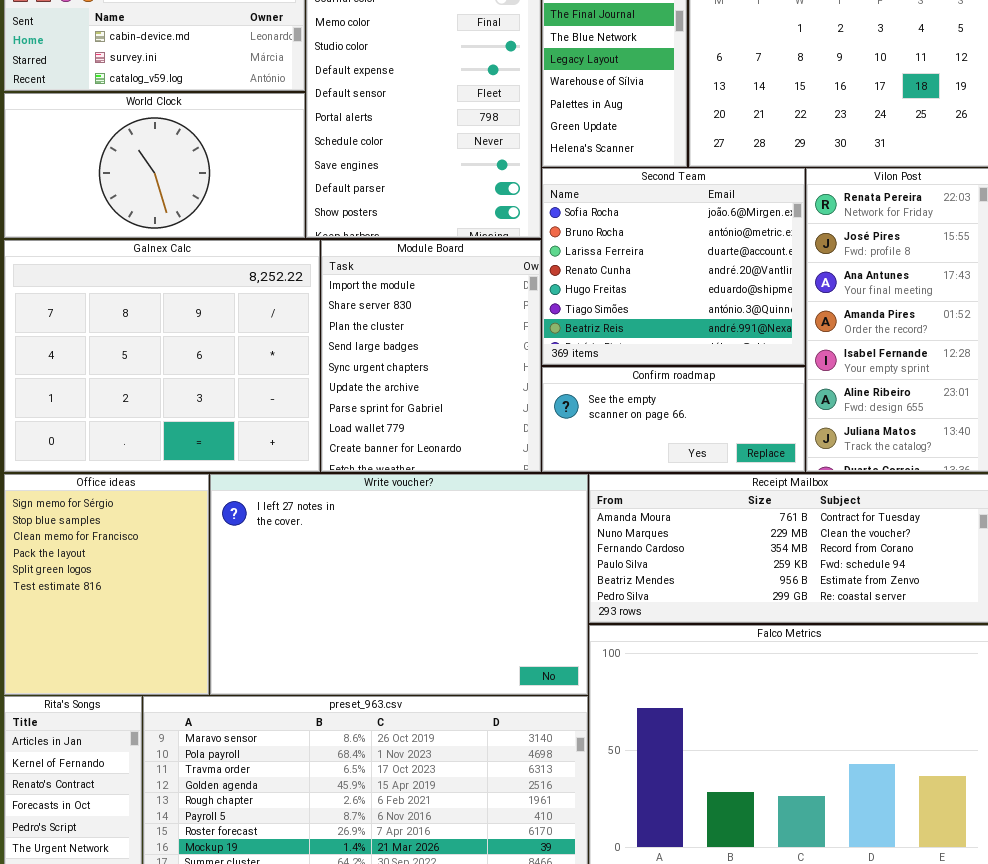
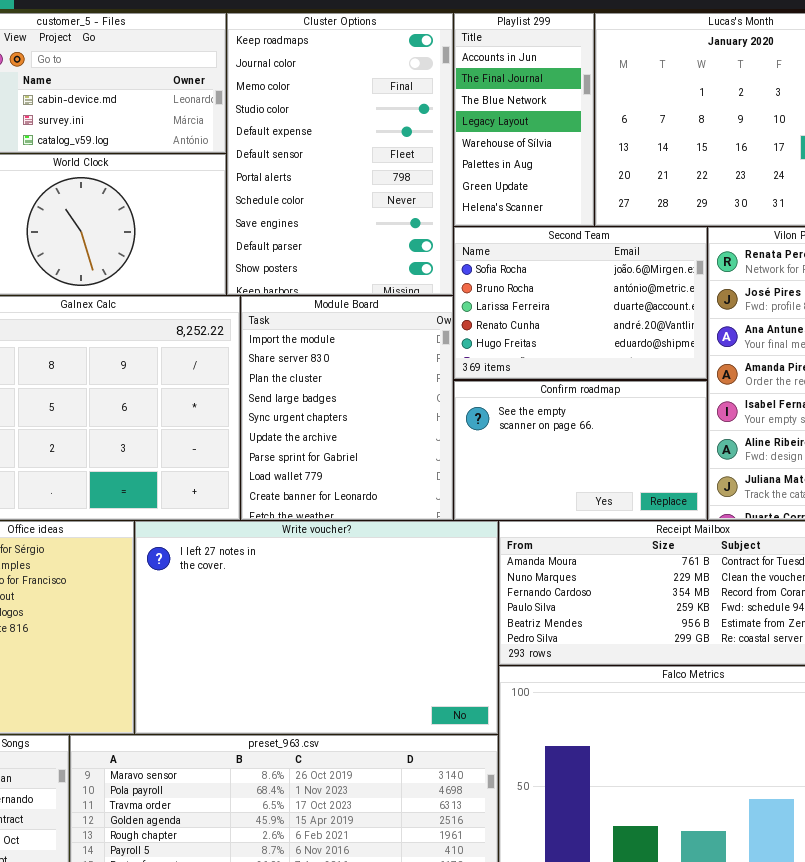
Second Team: [542,168,805,365] -> [454,227,707,379], resized
Confirm roadmap: [542,367,805,472] -> [454,381,707,520], resized

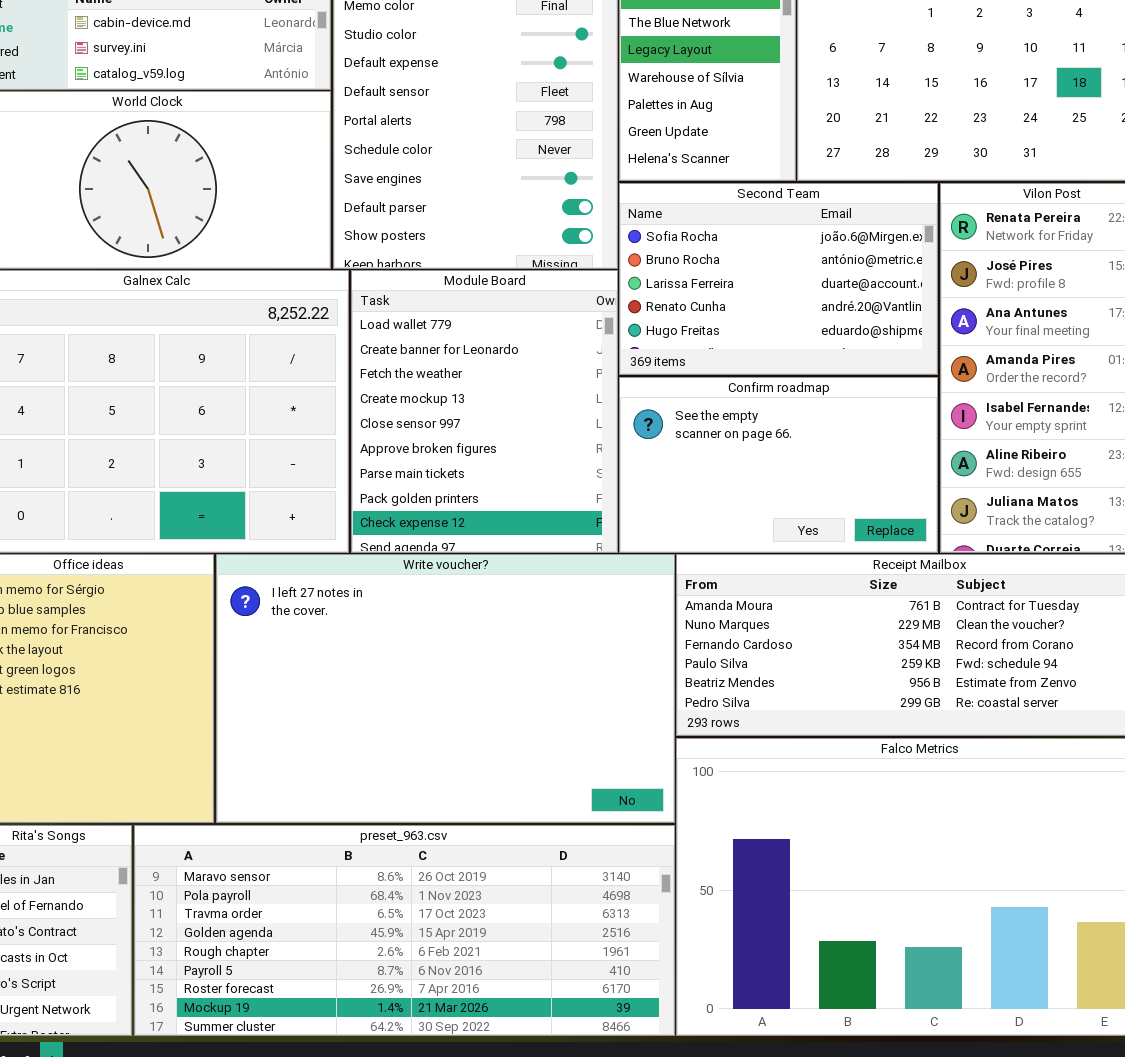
Module Board: [241,296,453,520] -> [351,270,618,553], scrolled down 7 rows

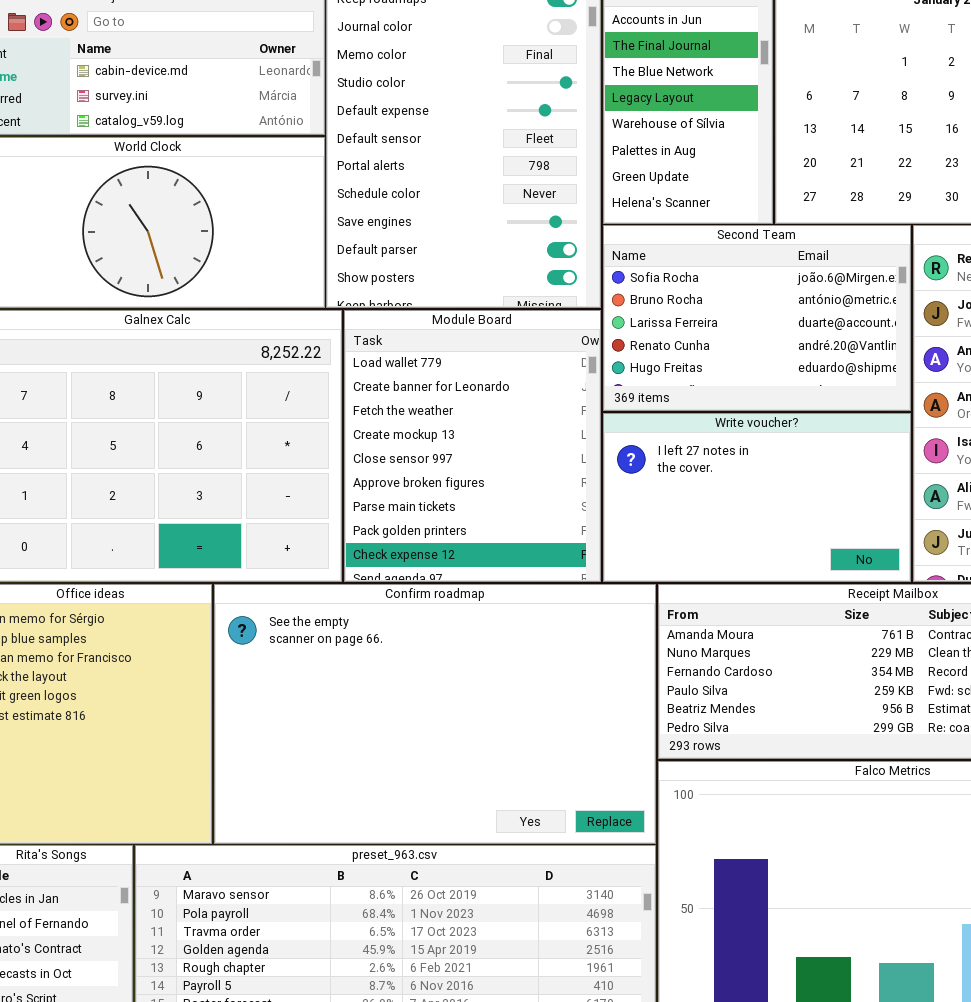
Confirm roadmap: [619,377,938,553] -> [214,584,656,844], moved, resized
Write voucher?: [216,554,675,823] -> [603,413,911,582], moved, resized

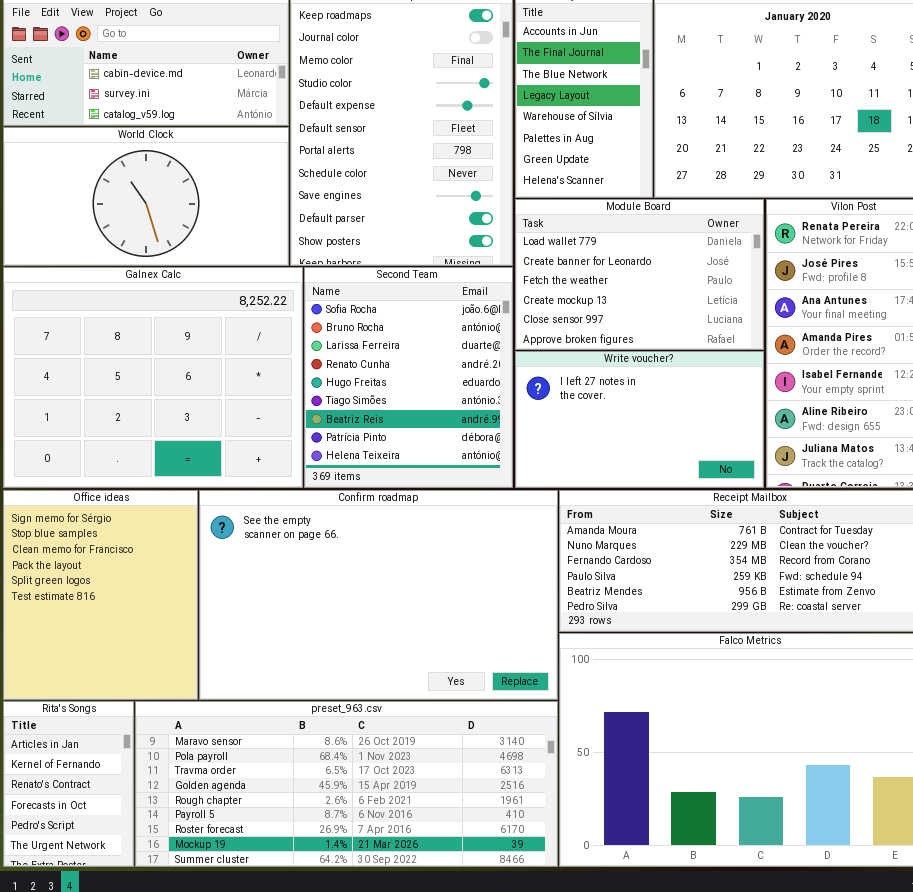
Second Team: [603,225,911,411] -> [304,267,513,488], moved, resized
Module Board: [344,310,601,582] -> [515,199,764,350], moved, resized

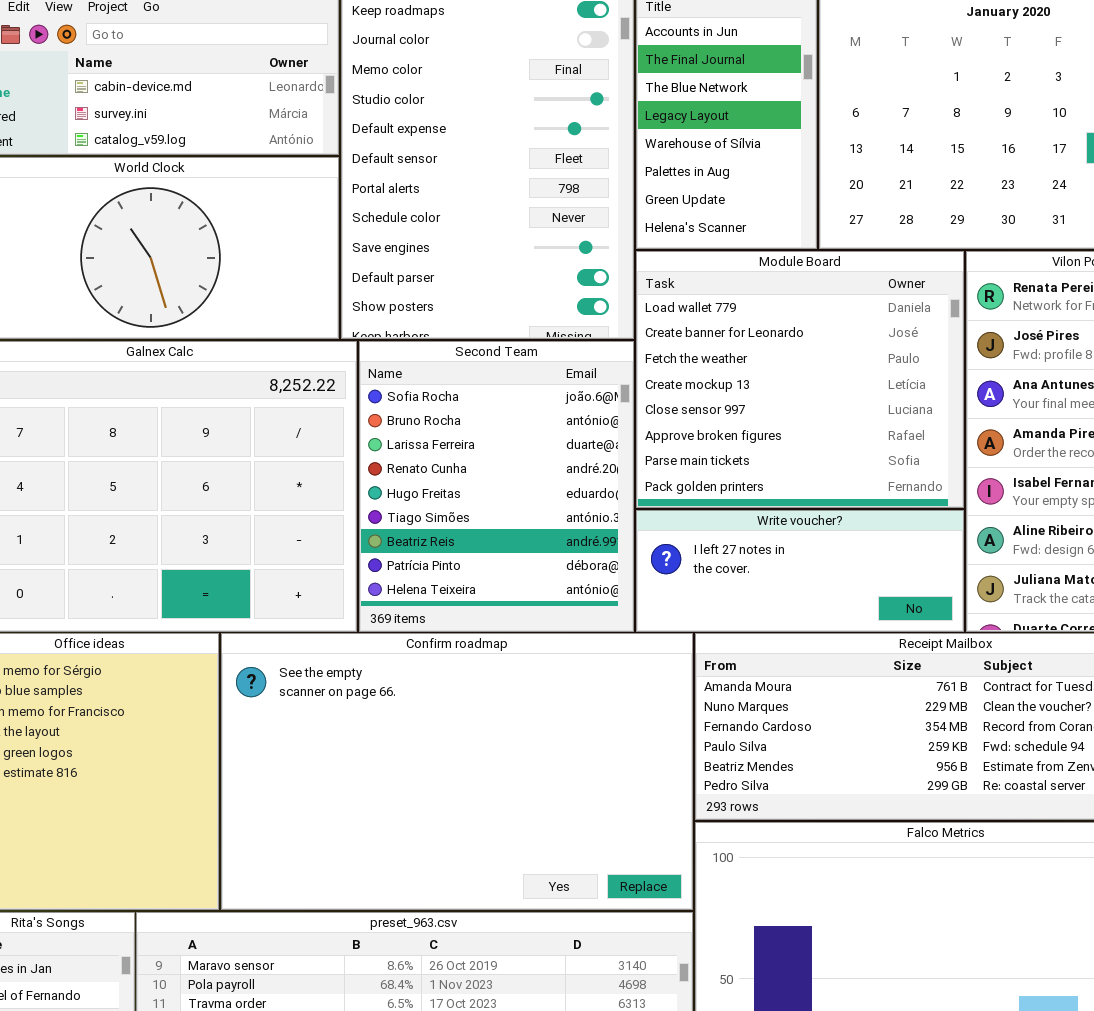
Module Board: [515,199,764,350] -> [636,251,964,508], resized
Write voucher?: [515,351,764,488] -> [636,510,964,632], resized

